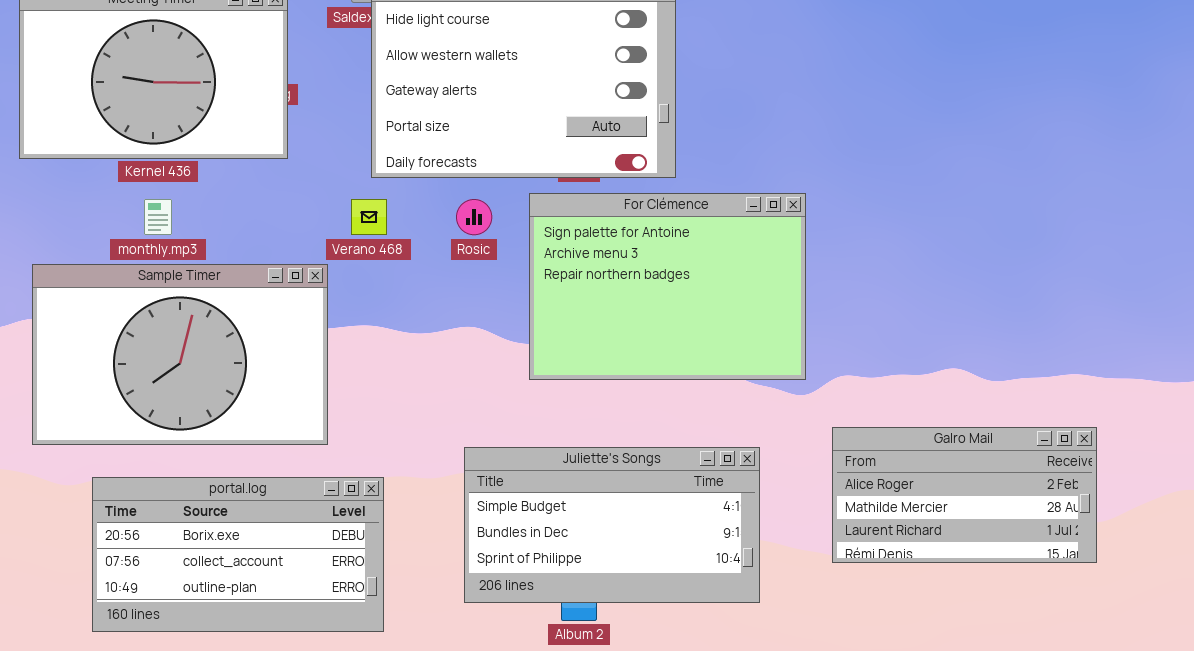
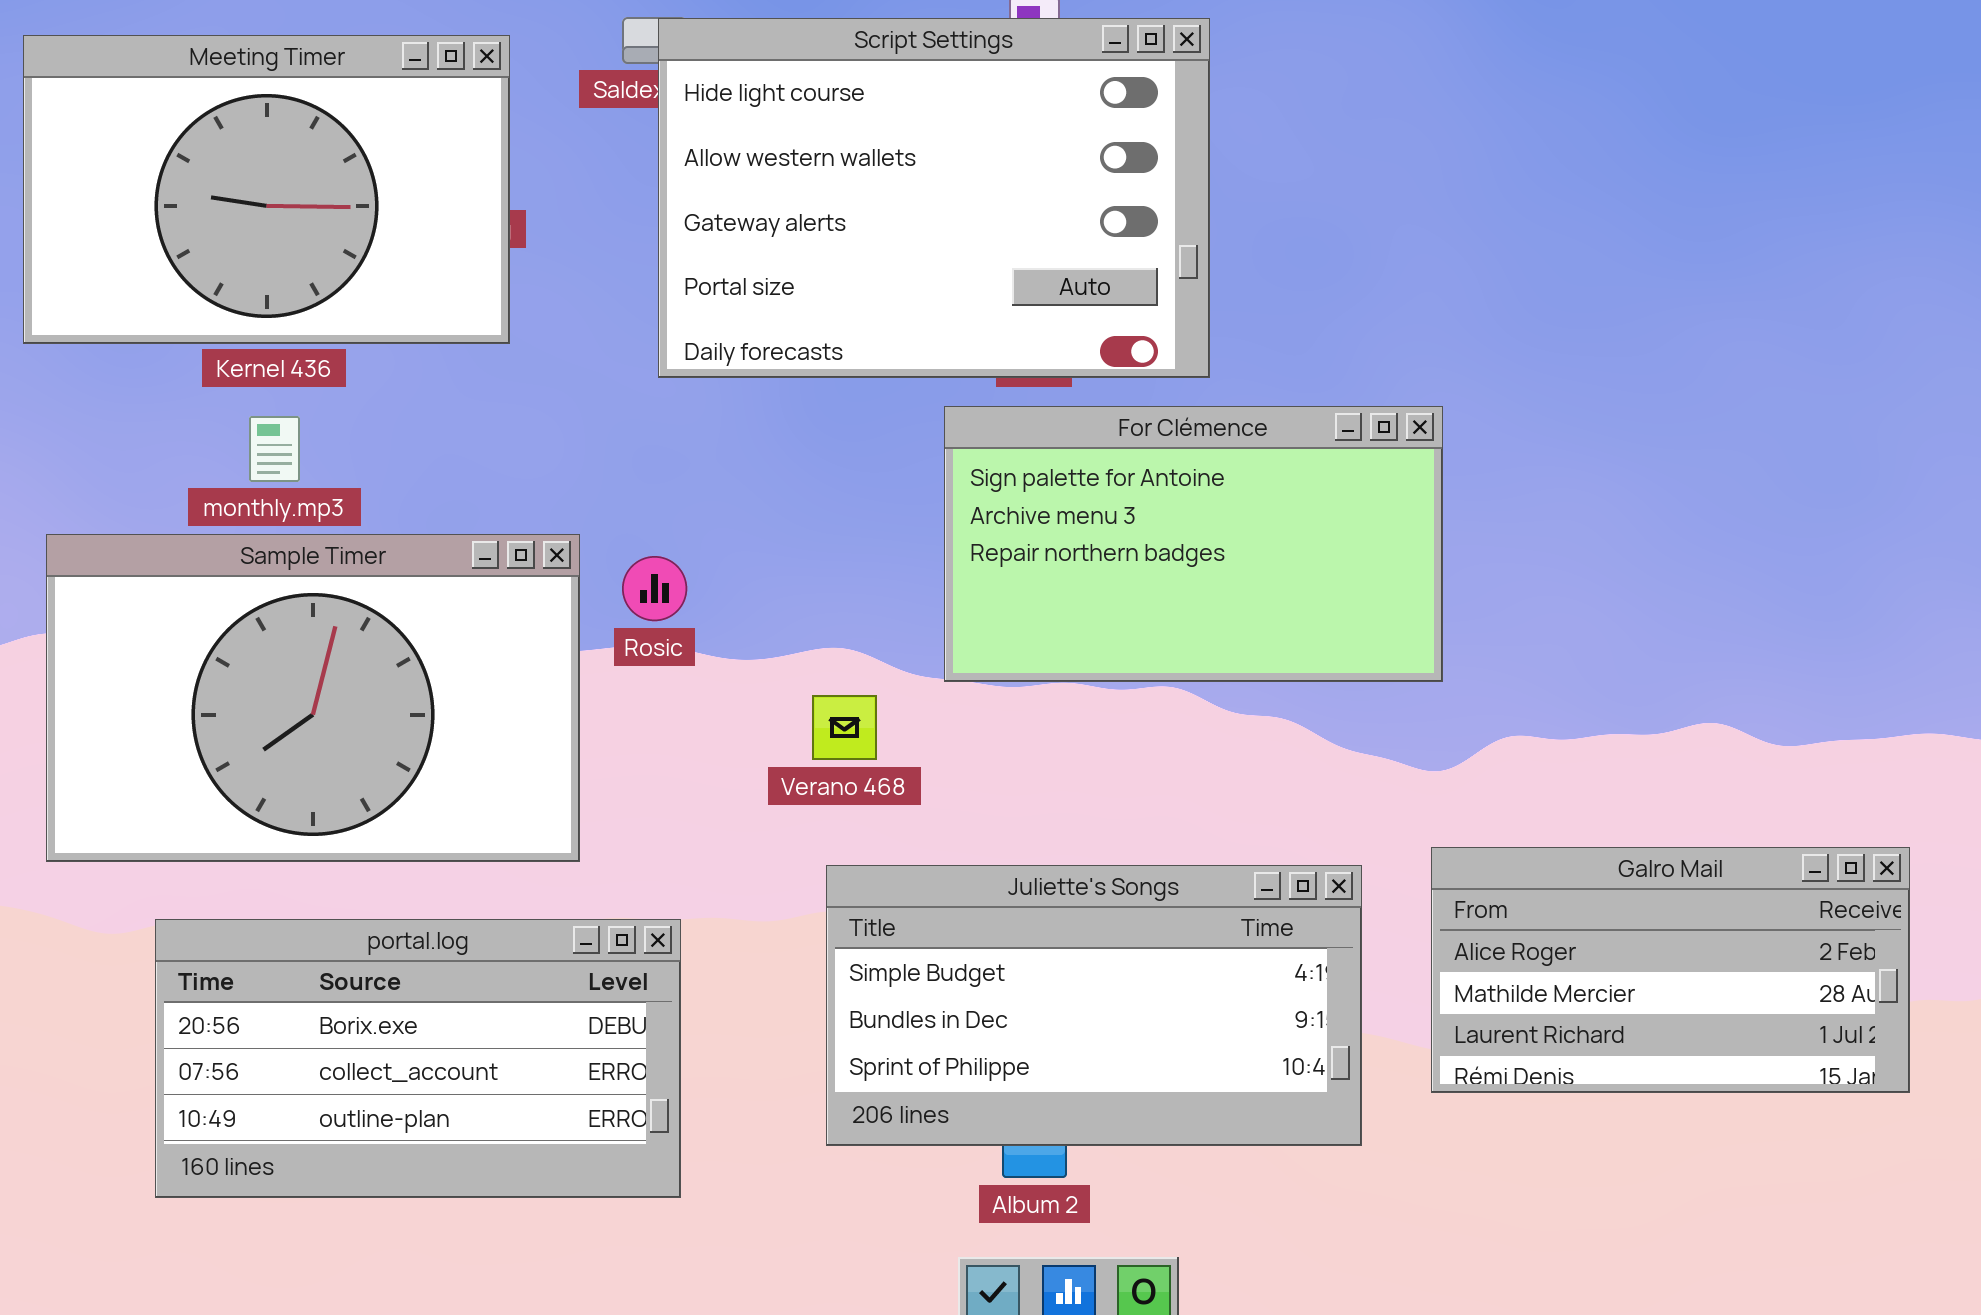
For Clémence: [529,193,806,380] -> [944,406,1443,682], resized
Verano 468: [351,199,387,235] -> [812,695,877,760], moved
Rosic: [456,199,492,235] -> [622,556,687,621], moved
Galro Mail: [832,427,1097,563] -> [1431,847,1910,1093], moved

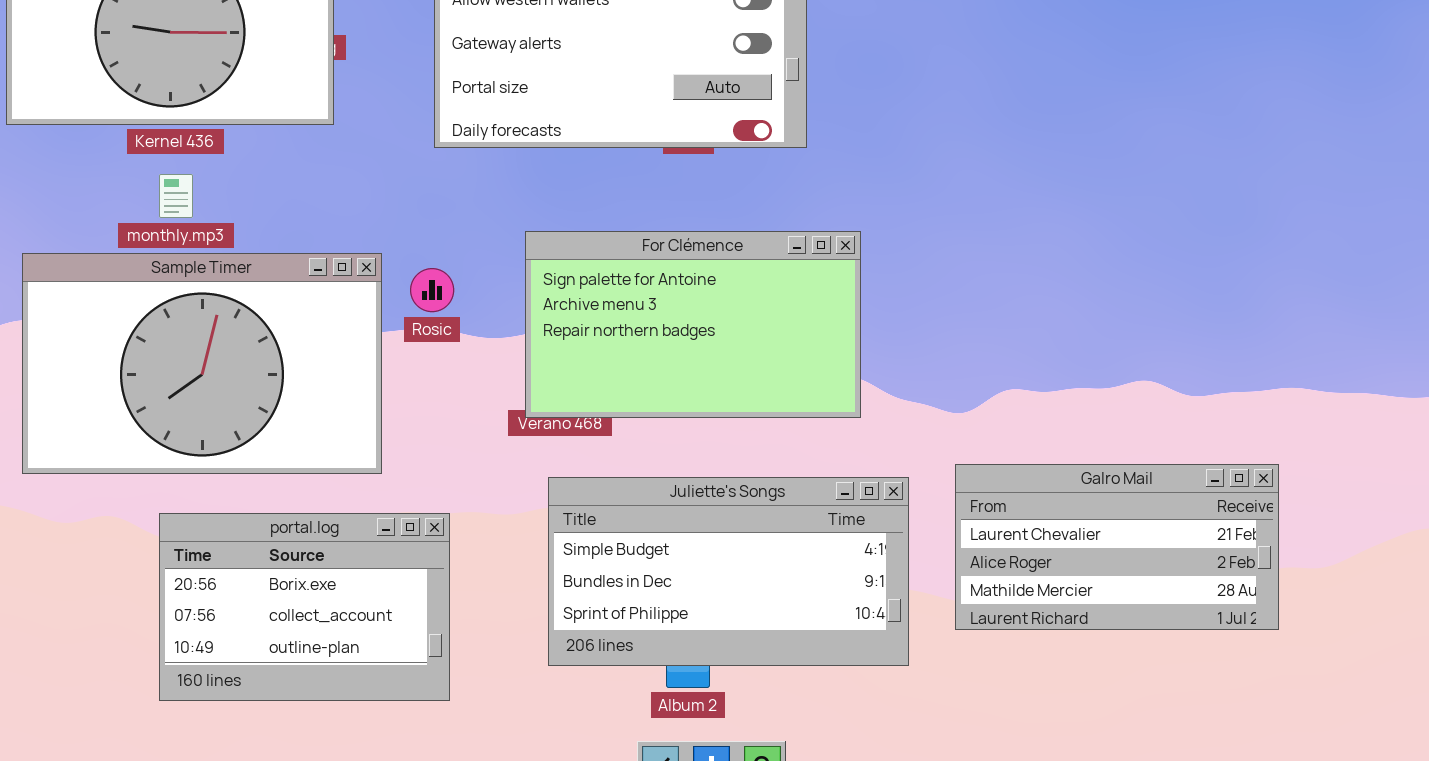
For Clémence: [944,406,1443,682] -> [525,231,861,418], moved
Galro Mail: [1431,847,1910,1093] -> [955,464,1279,630], scrolled up 1 row
portal.log: [155,919,681,1198] -> [159,513,450,701], resized

